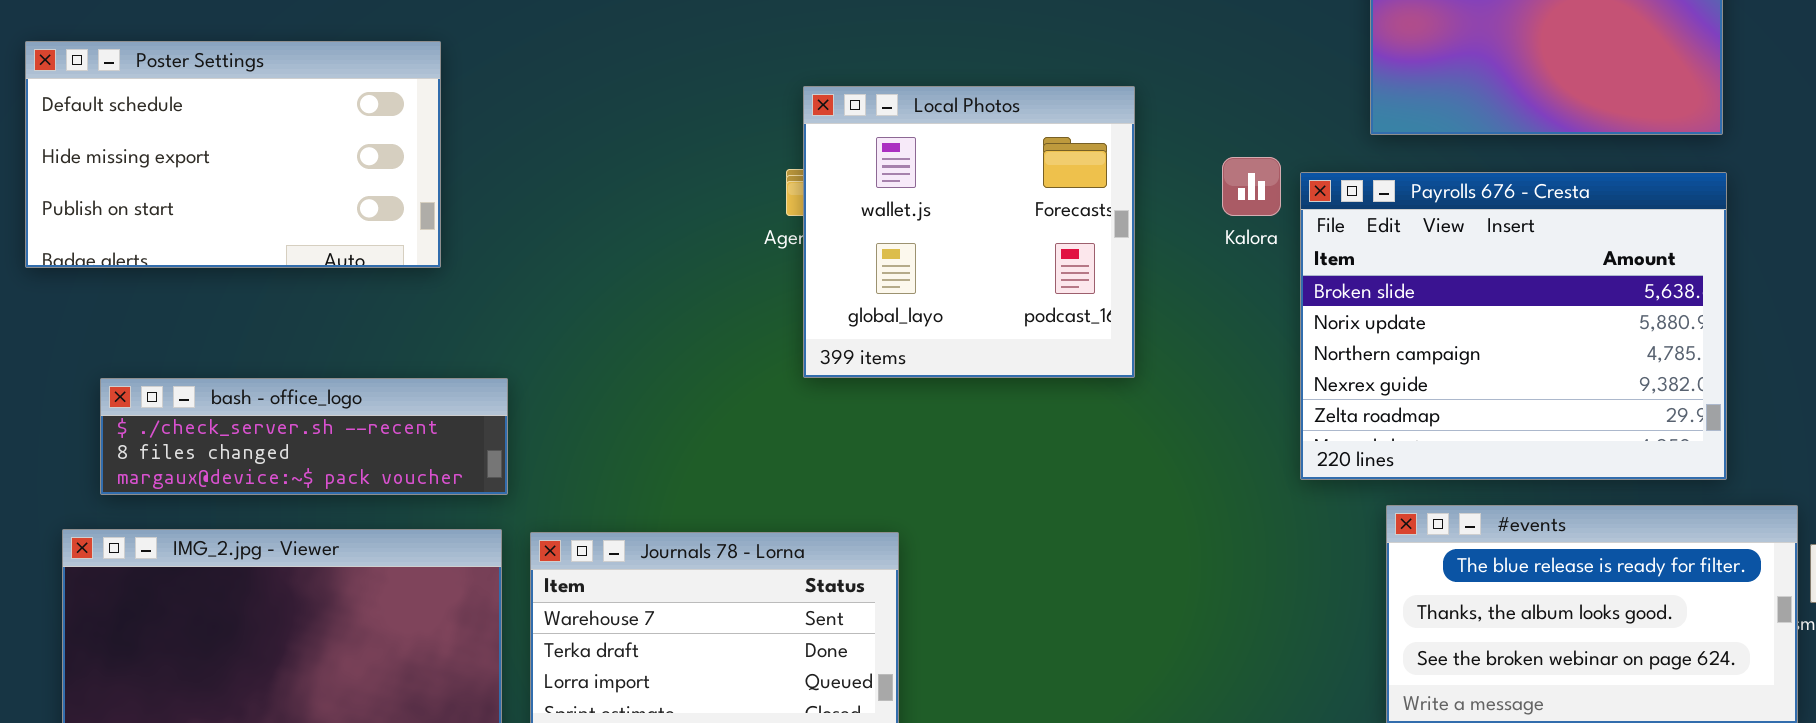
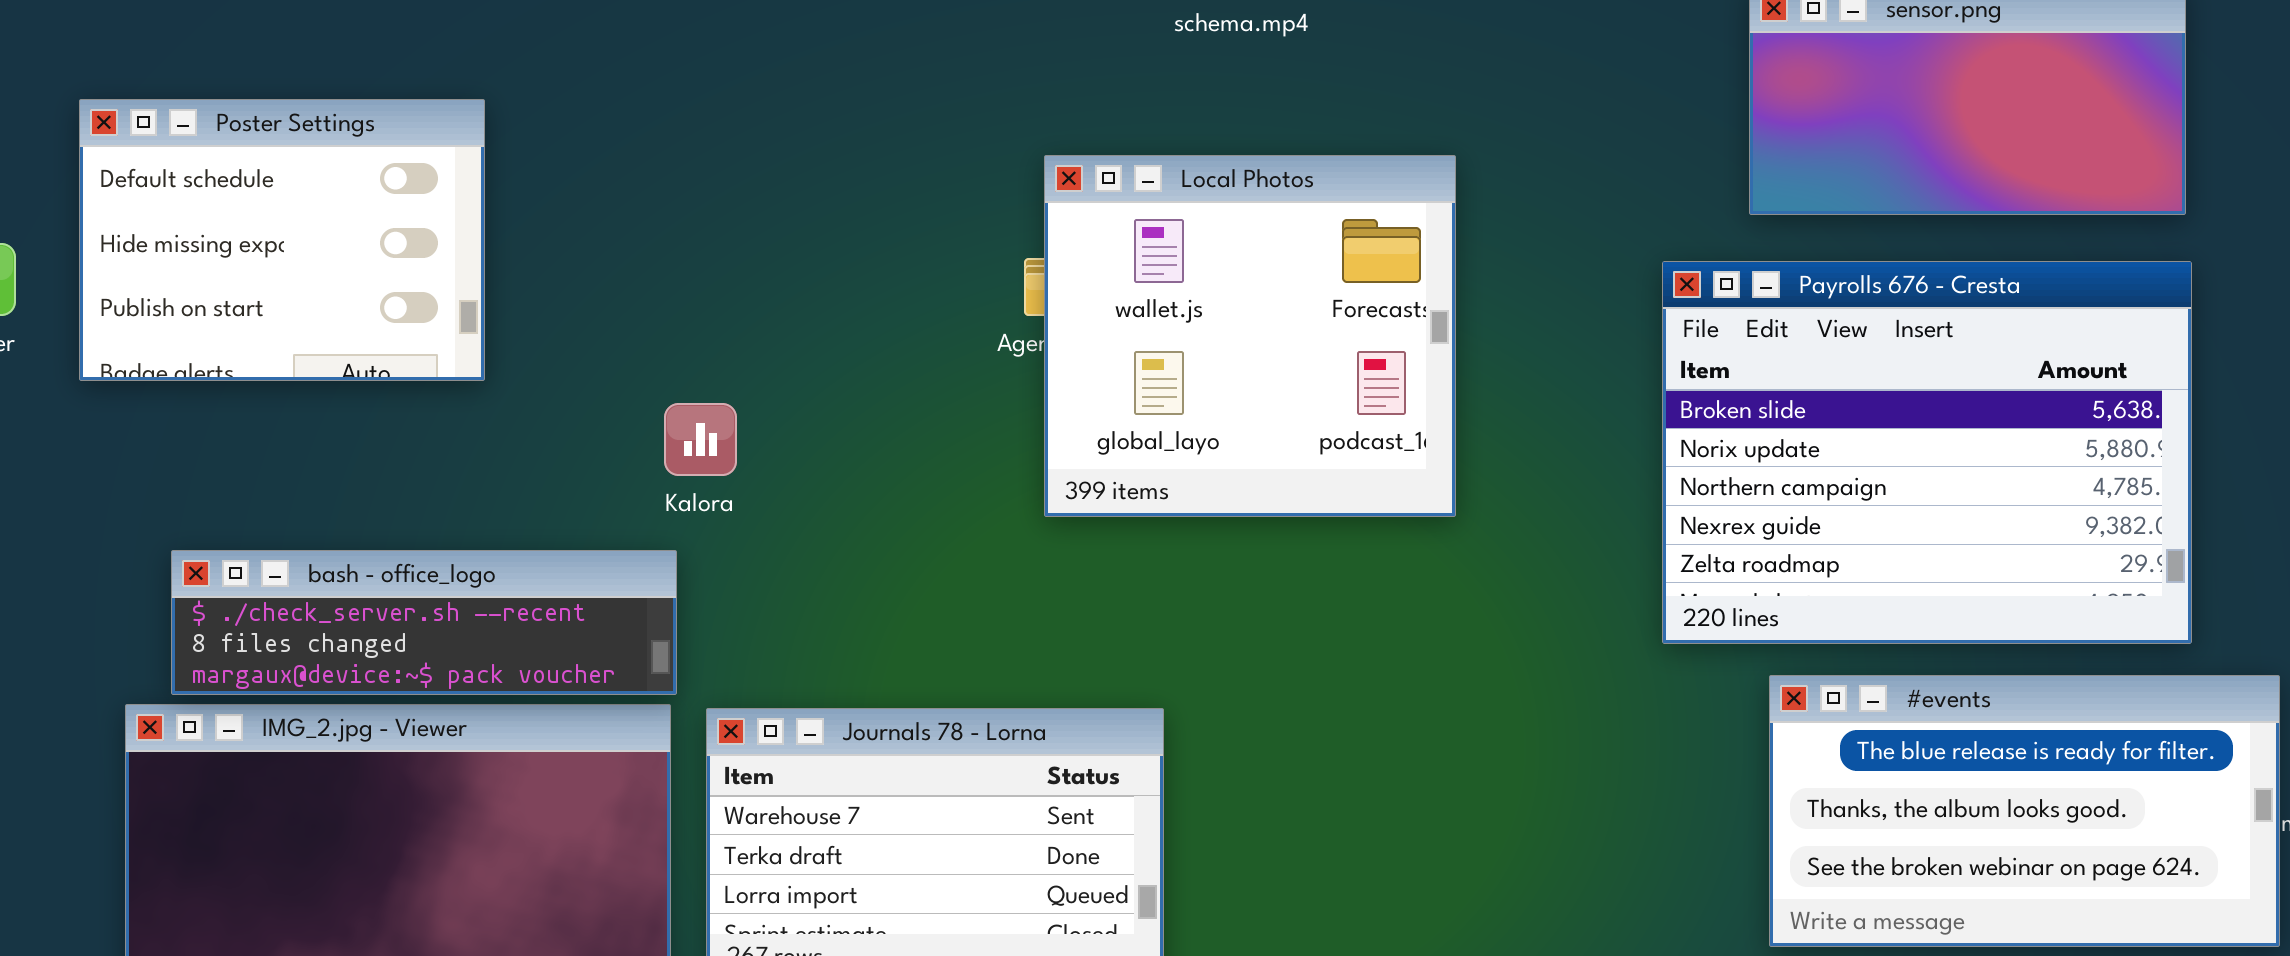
Poster Settings: [25,41,441,268] -> [79,99,485,381], resized
Kalora: [1222,157,1281,216] -> [664,403,737,476], moved
bash - office_logo: [100,378,508,495] -> [171,550,677,695], moved

